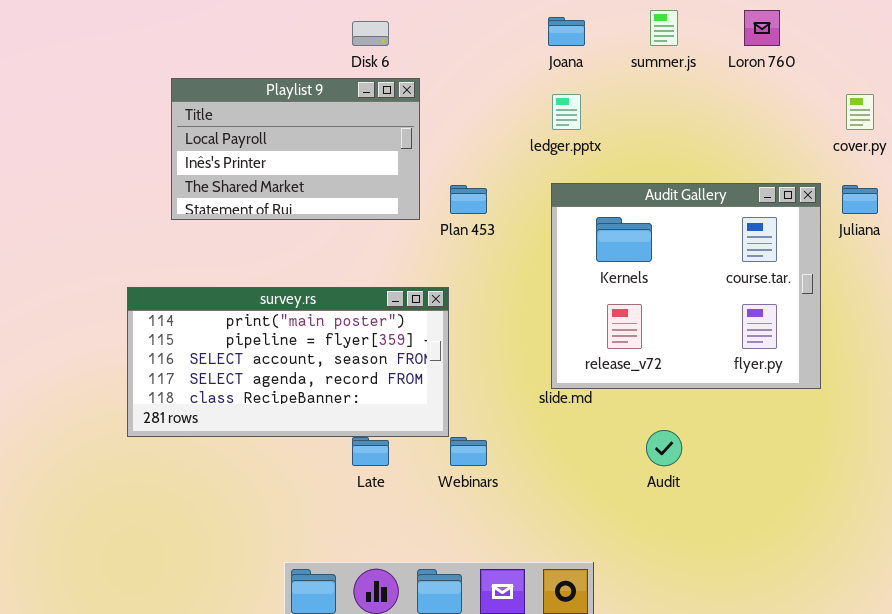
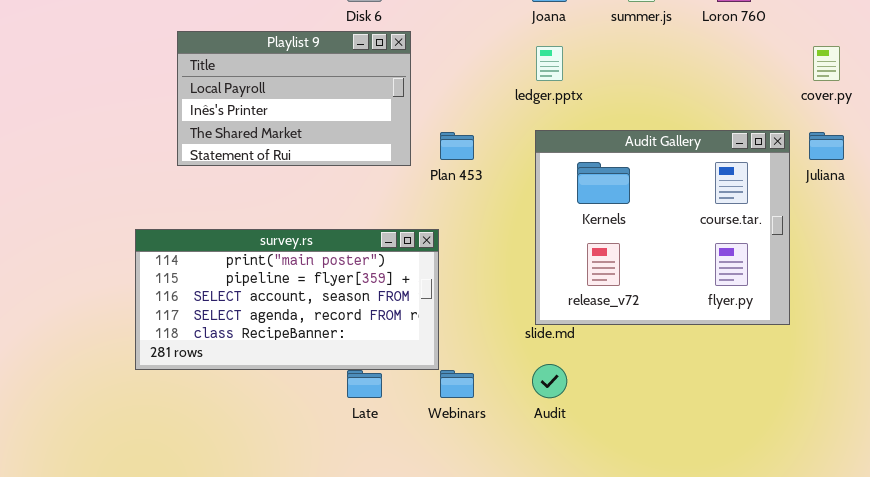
Audit: [646,430,682,466] -> [532,364,567,398], moved

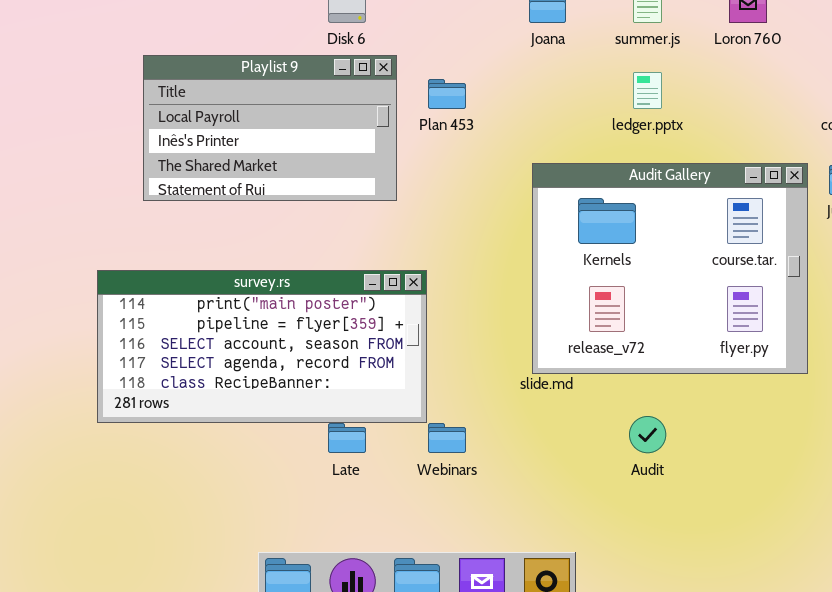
ledger.pptx: [536,46,563,81] -> [633,72,662,109], moved
Plan 453: [440,132,474,160] -> [428,79,466,109], moved
Audit: [532,364,567,398] -> [629,416,666,453], moved

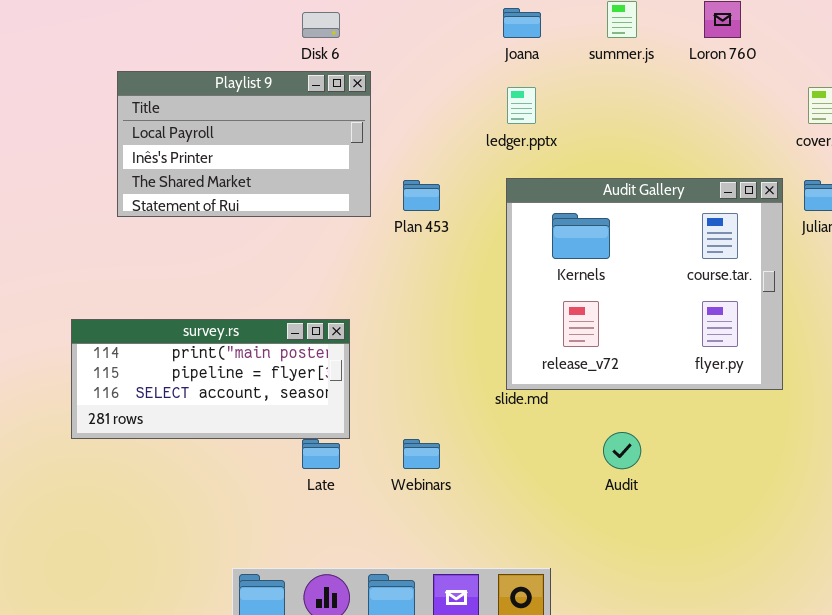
ledger.pptx: [633,72,662,109] -> [507,87,536,124], moved
Plan 453: [428,79,466,109] -> [403,180,440,211], moved
survey.rs: [97,270,427,423] -> [71,319,350,439], resized

